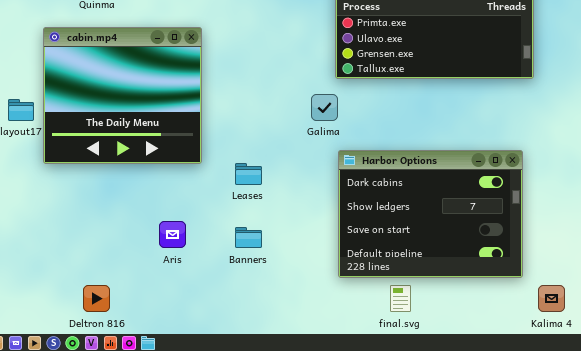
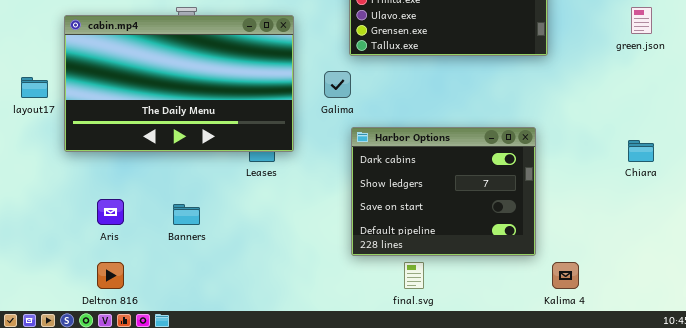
cabin.mp4: [43,27,202,164] -> [64,15,294,152], moved, resized
Aris: [159,221,186,248] -> [97,199,124,225], moved
Banners: [235,227,262,248] -> [173,204,200,225], moved

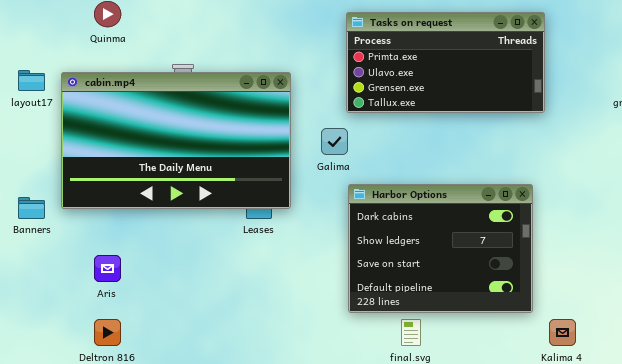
layout17: [21,77,48,98] -> [18,70,45,91], moved
Banners: [173,204,200,225] -> [18,197,45,219], moved

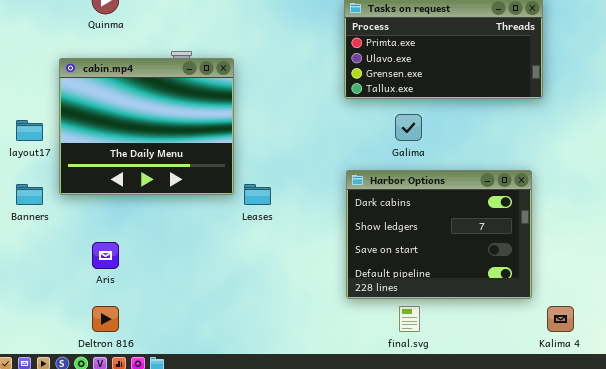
layout17: [18,70,45,91] -> [16,120,43,141], moved
cabin.mp4: [61,72,291,209] -> [59,58,234,195], resized
Galima: [321,128,348,155] -> [395,114,422,141], moved

